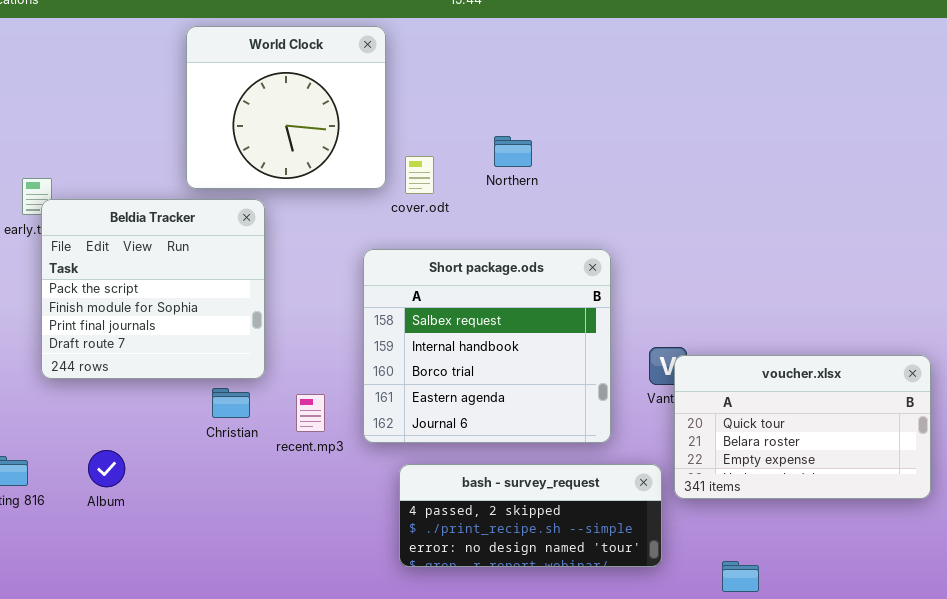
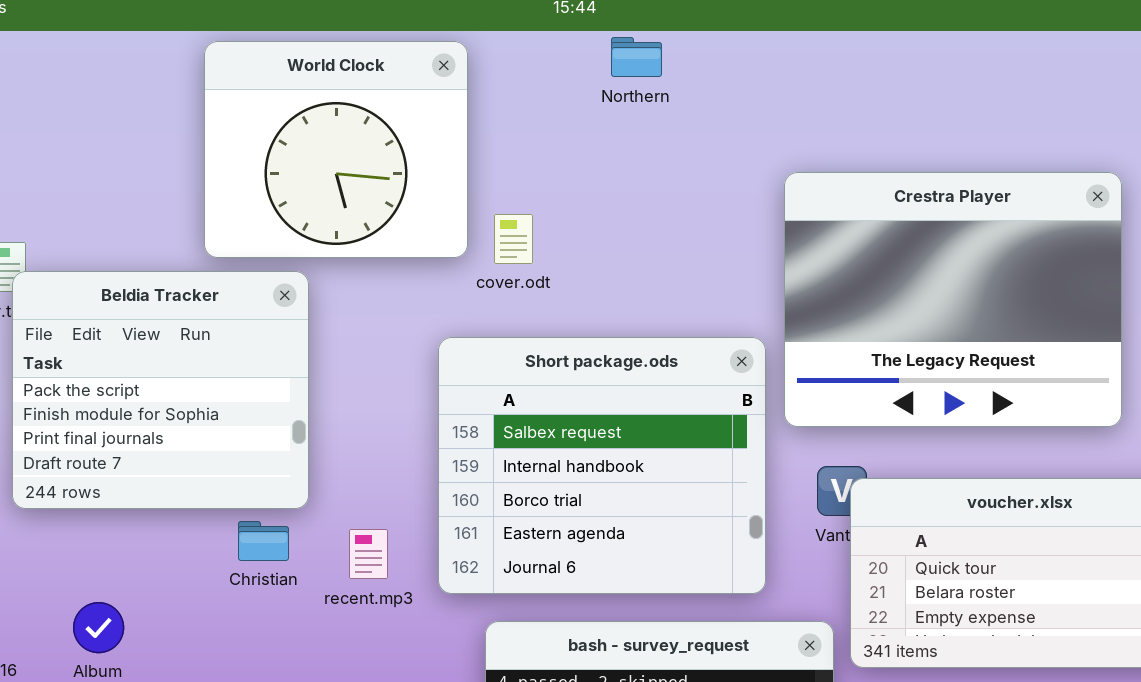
Crestra Player: none -> [784,172,1122,427], opened
Northern: [494,136,532,167] -> [611,37,662,77], moved

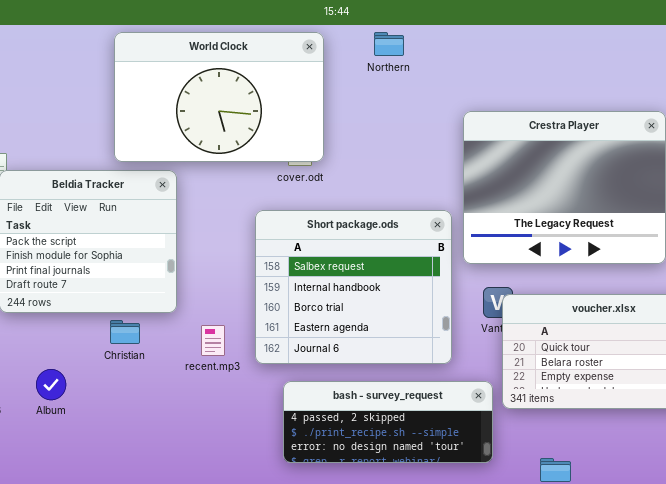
Northern: [611,37,662,77] -> [374,32,404,56], moved
World Clock: [204,41,468,258] -> [114,32,324,162], resized
Christian: [238,521,289,561] -> [110,320,140,344], moved

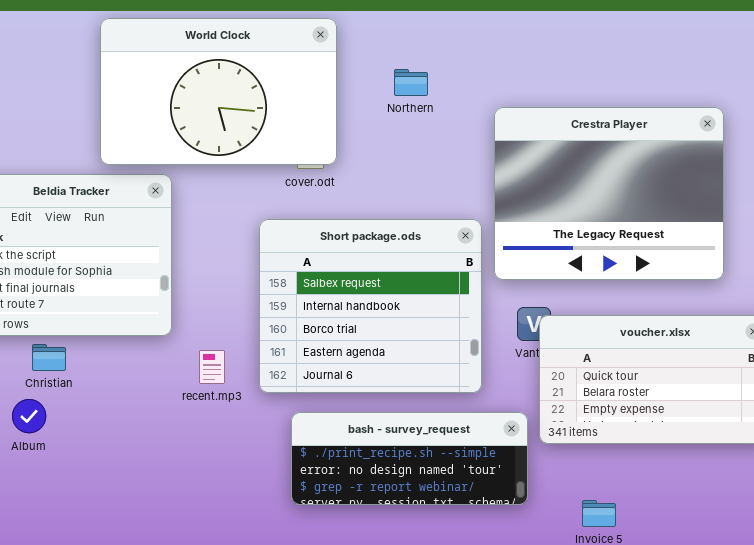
Northern: [374,32,404,56] -> [394,69,428,96], moved
Christian: [110,320,140,344] -> [32,344,66,371], moved
bash - survey_request: [283,381,493,463] -> [291,412,528,505], scrolled down 1 row

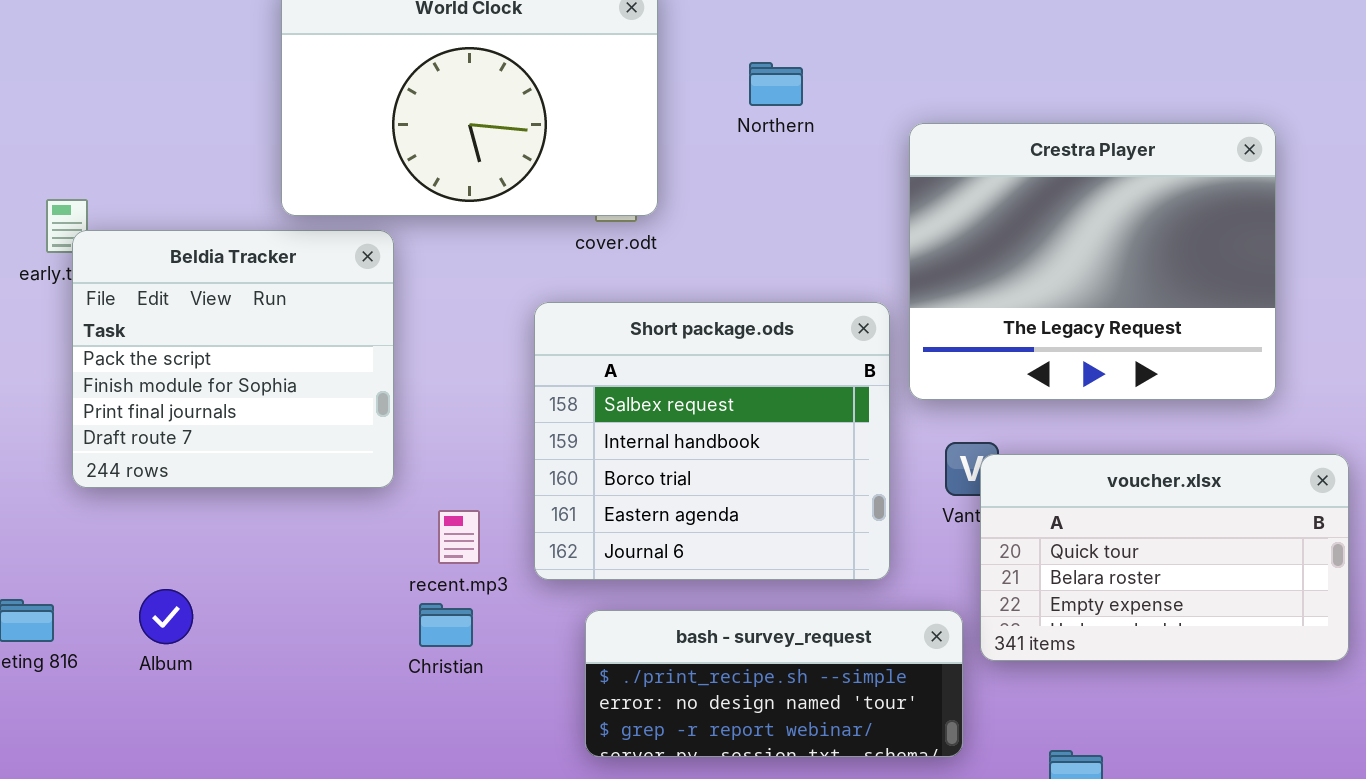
Christian: [32,344,66,371] -> [419,603,473,647], moved

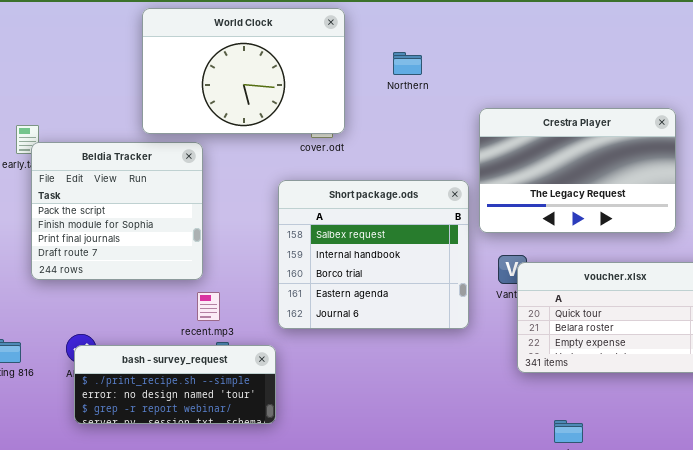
Crestra Player: [909,123,1276,400] -> [479,108,676,233], resized
recent.mp3: [438,510,480,564] -> [197,292,220,321], moved
bash - survey_request: [585,610,963,757] -> [74,345,276,424], moved

